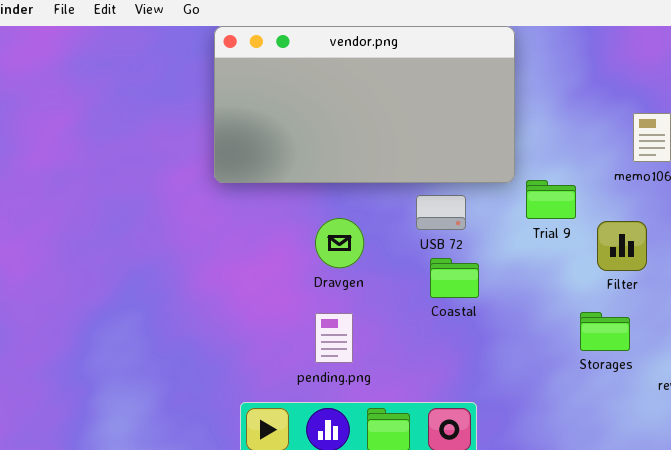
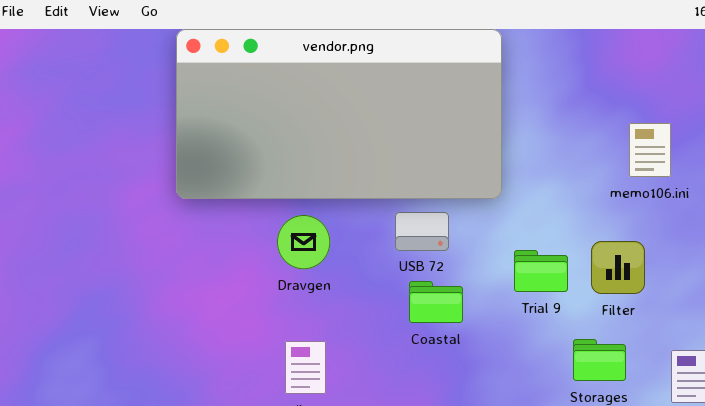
Trial 9: [526,180,576,219] -> [514,250,568,292], moved
Dravgen: [315,218,364,268] -> [277,215,330,269], moved

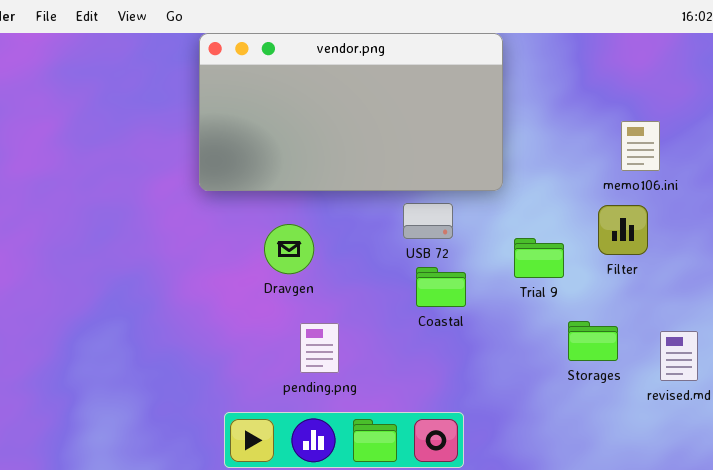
Dravgen: [277,215,330,269] -> [264,224,314,274], moved
Filter: [591,241,645,294] -> [598,205,648,255], moved

